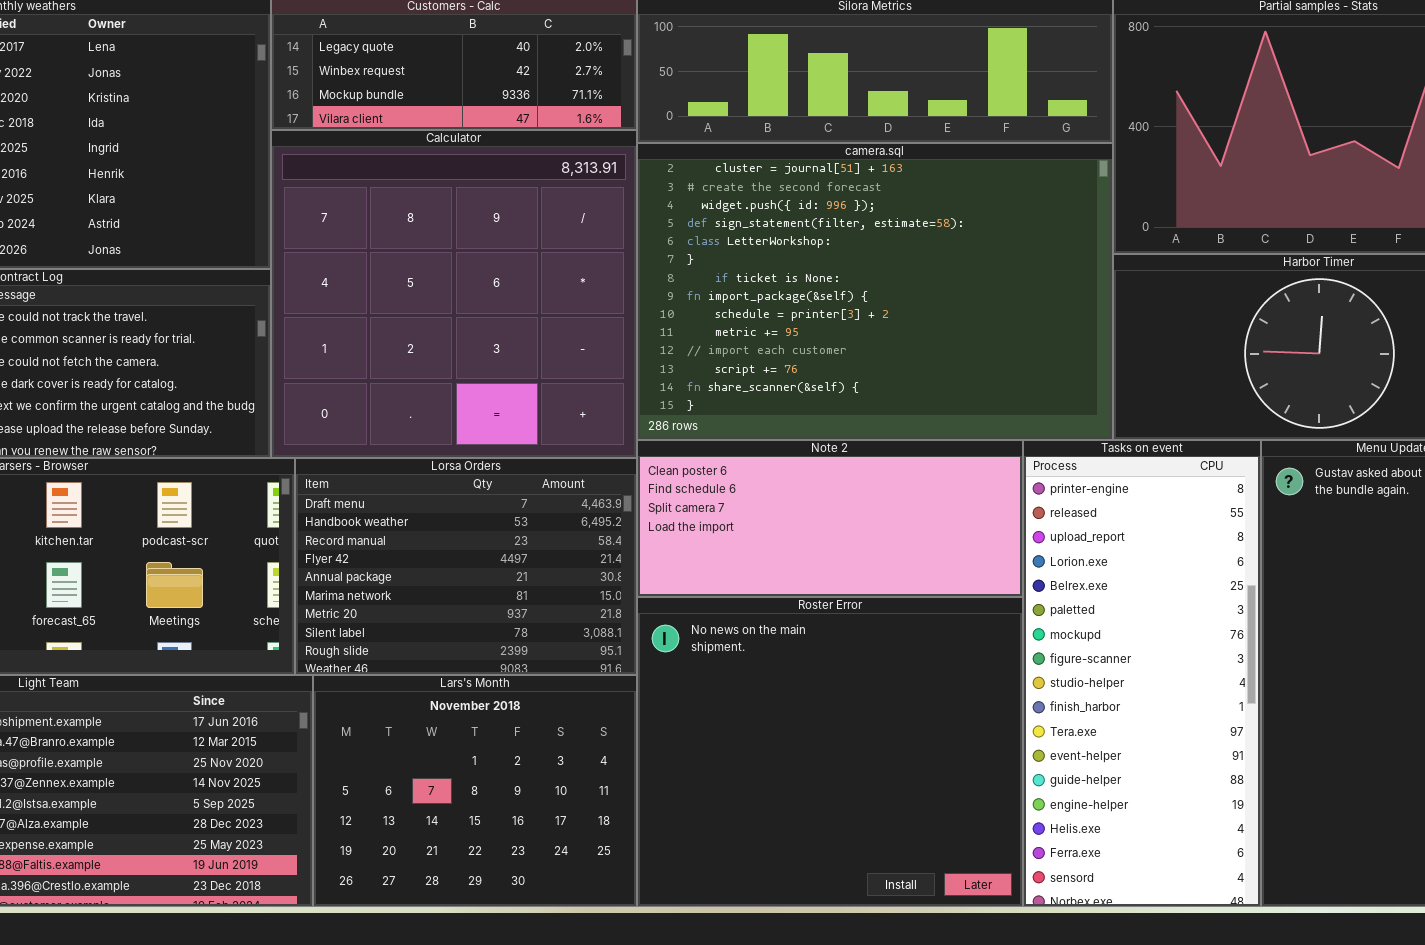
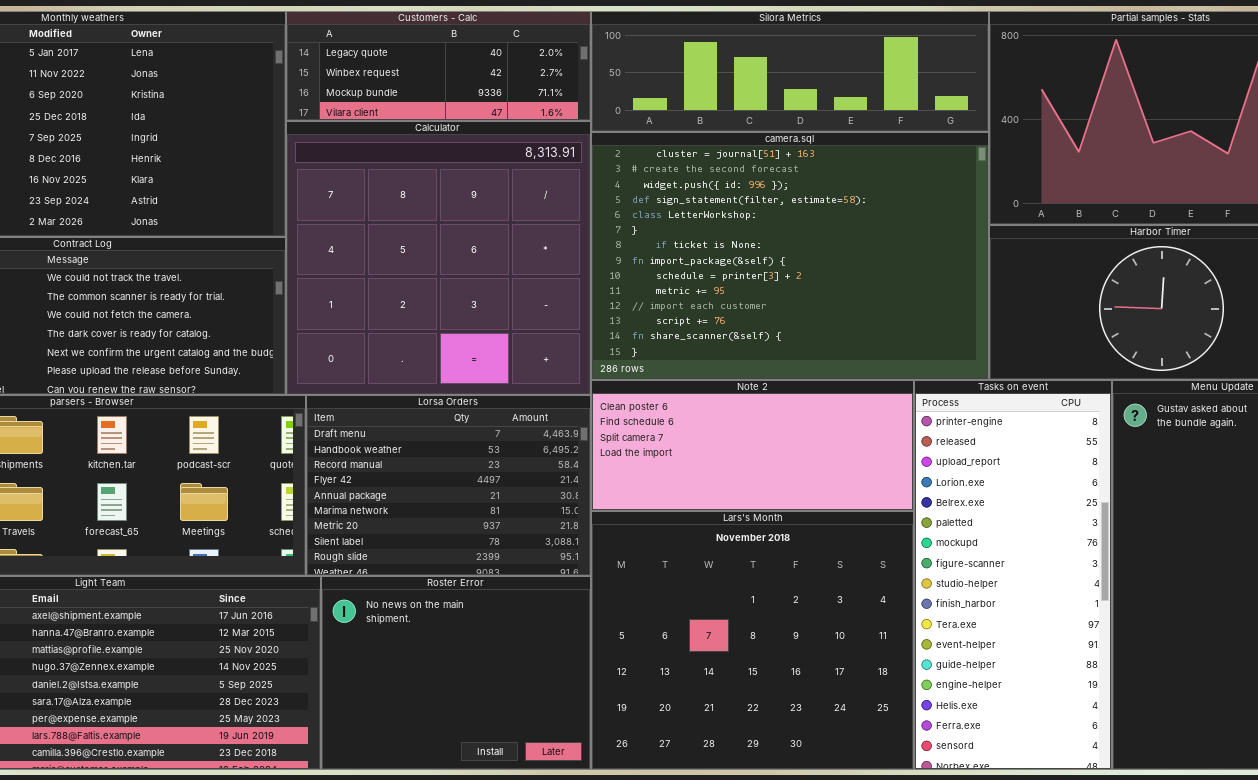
Roster Error: [637,597,1023,907] -> [321,576,591,770], moved, resized
Lars's Month: [313,675,637,907] -> [591,511,914,770], moved, resized

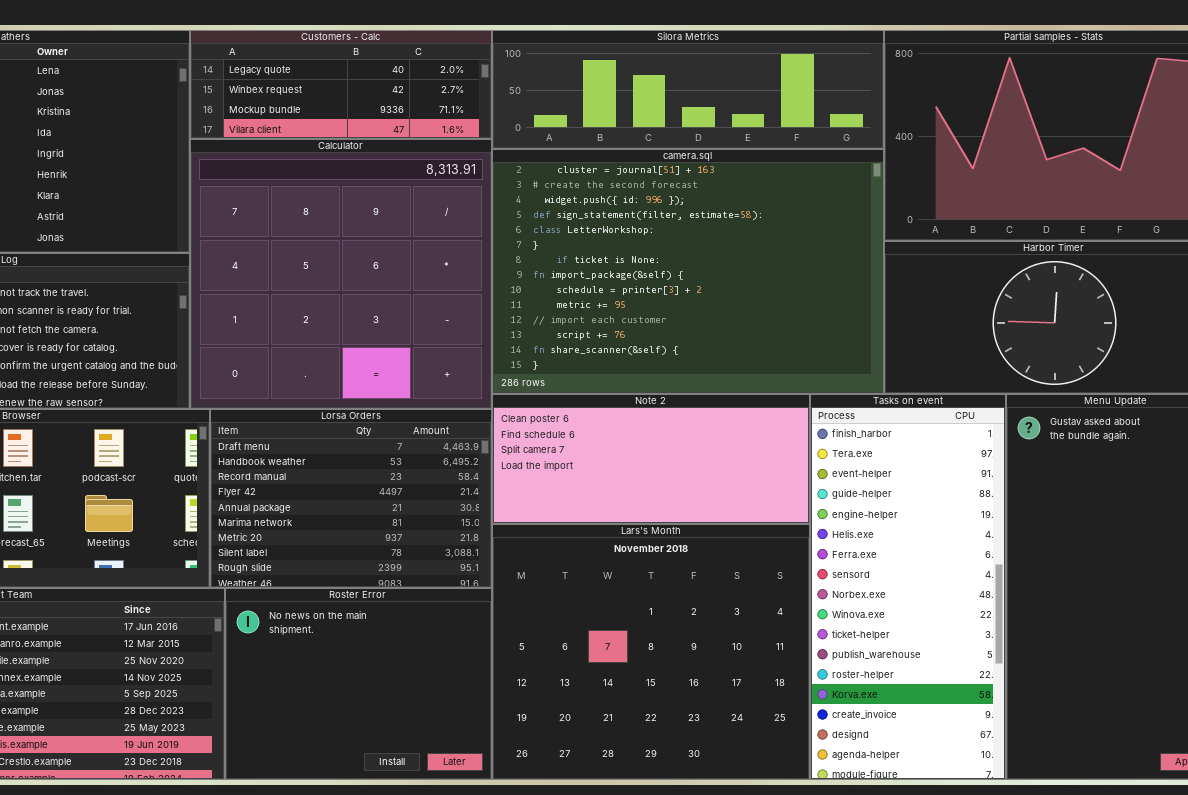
Tasks on event: [914,380,1112,770] -> [810,394,1006,780], scrolled down 9 rows

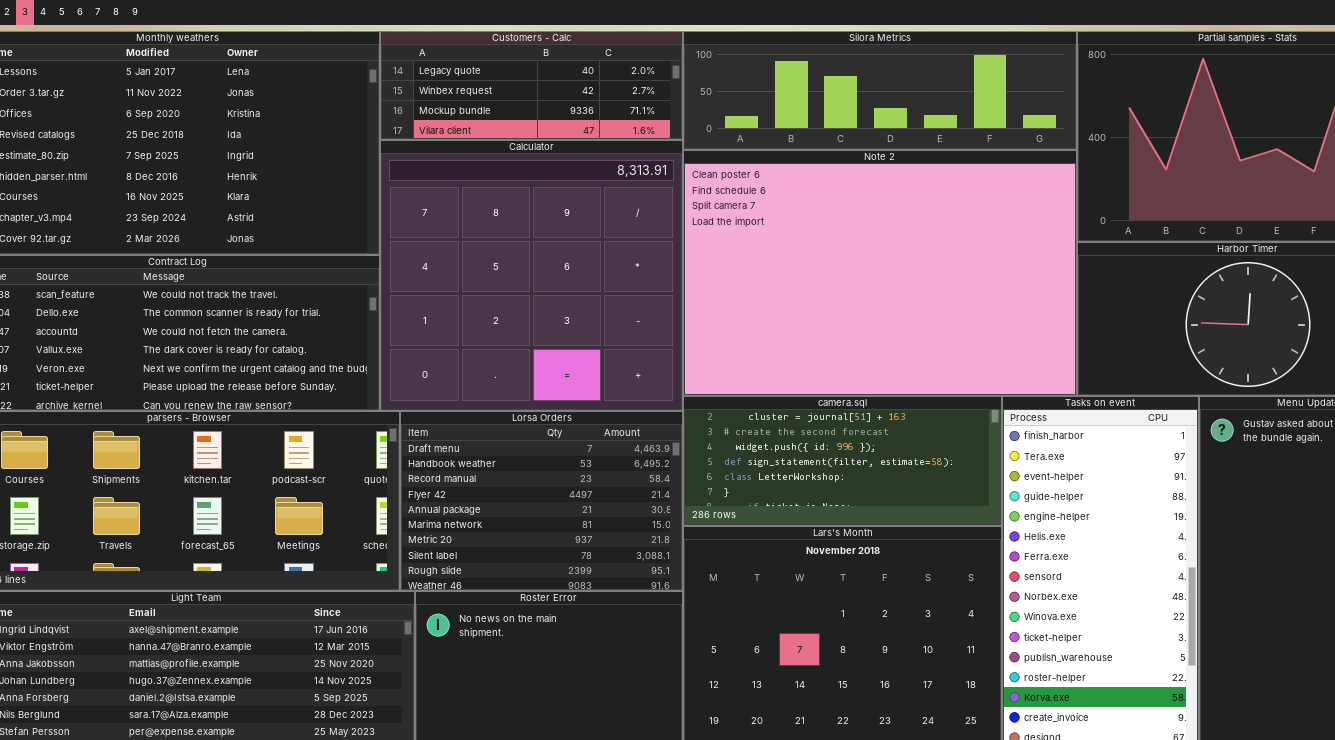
camera.sql: [492,149,884,394] -> [683,396,1002,526], moved, resized
Note 2: [492,394,810,524] -> [683,150,1077,396], moved, resized

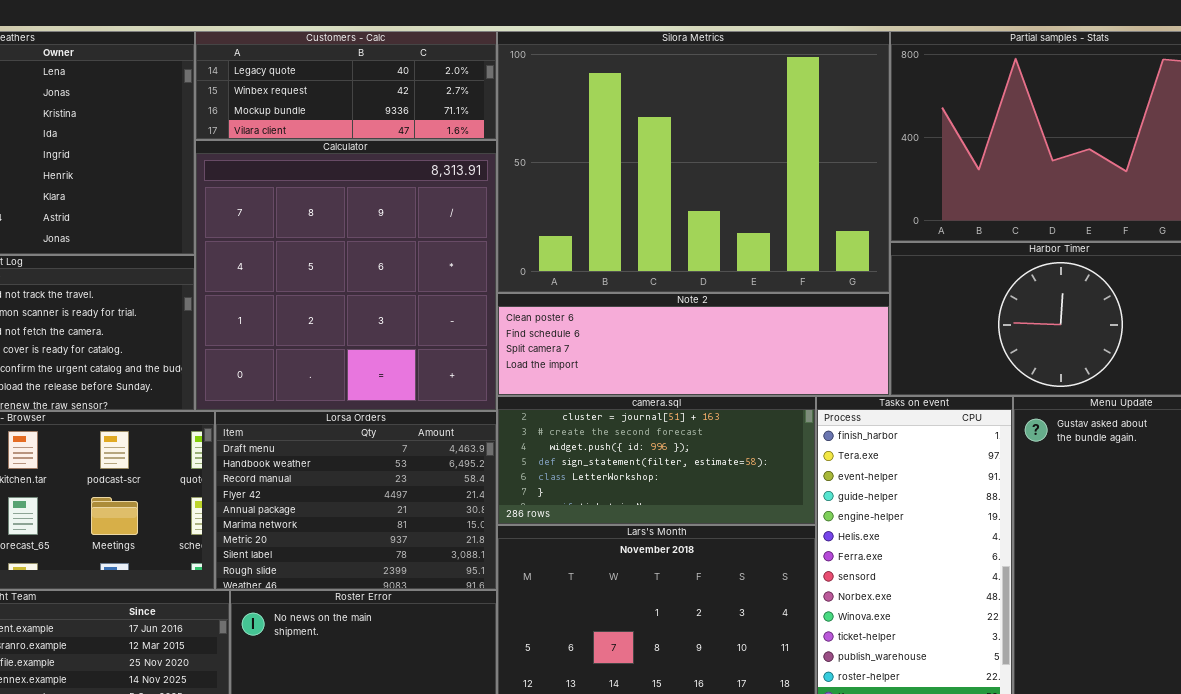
Silora Metrics: [683,31,1077,150] -> [497,31,890,293], resized
Note 2: [683,150,1077,396] -> [497,293,890,396], resized

